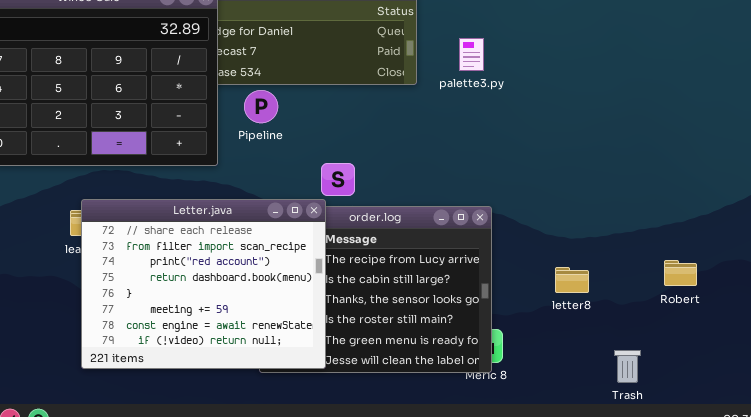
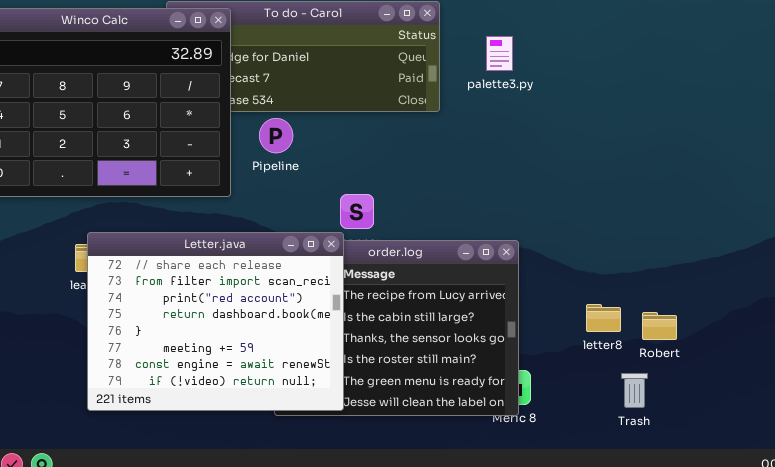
palette3.py: [459,38,484,71] -> [486,36,513,71], moved
Robert: [664,260,697,286] -> [642,312,677,340], moved
Trash: [614,350,641,383] -> [621,373,648,408], moved

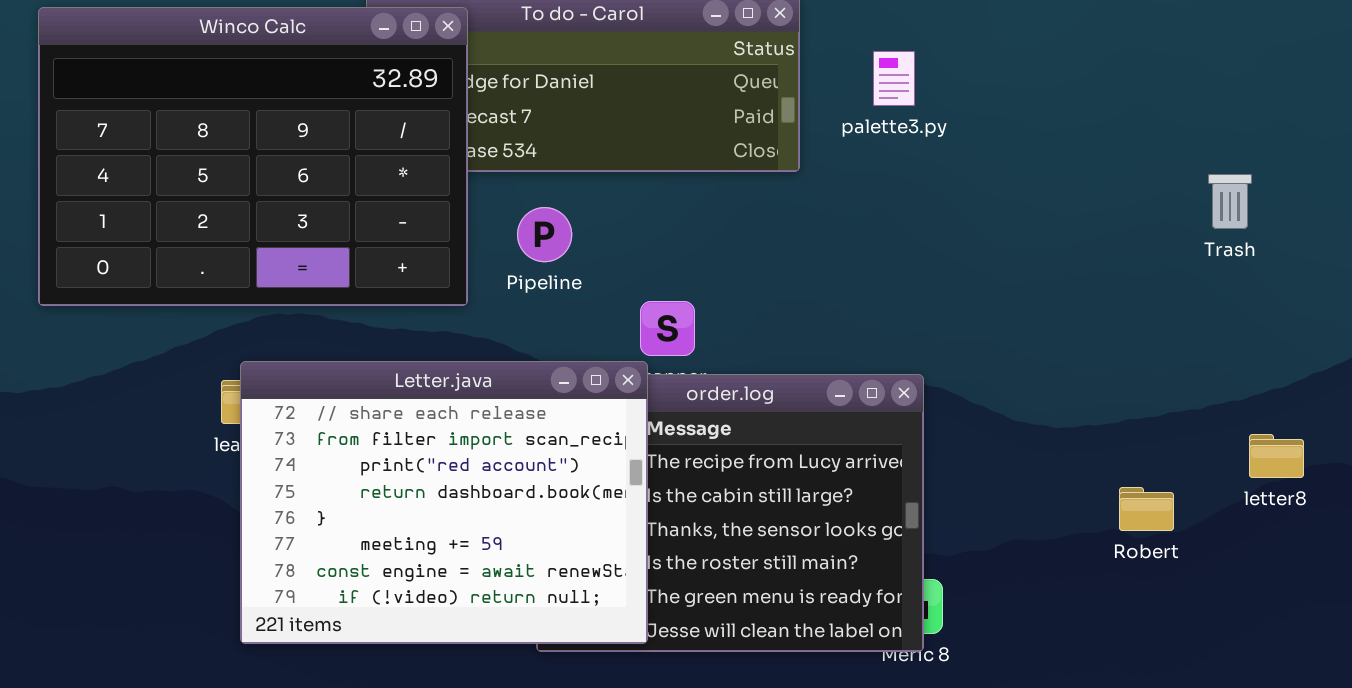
Pipeline: [259,118,293,153] -> [517,207,572,262], moved
letter8: [586,304,621,332] -> [1249,434,1304,478], moved
Trash: [621,373,648,408] -> [1208,174,1252,229], moved

